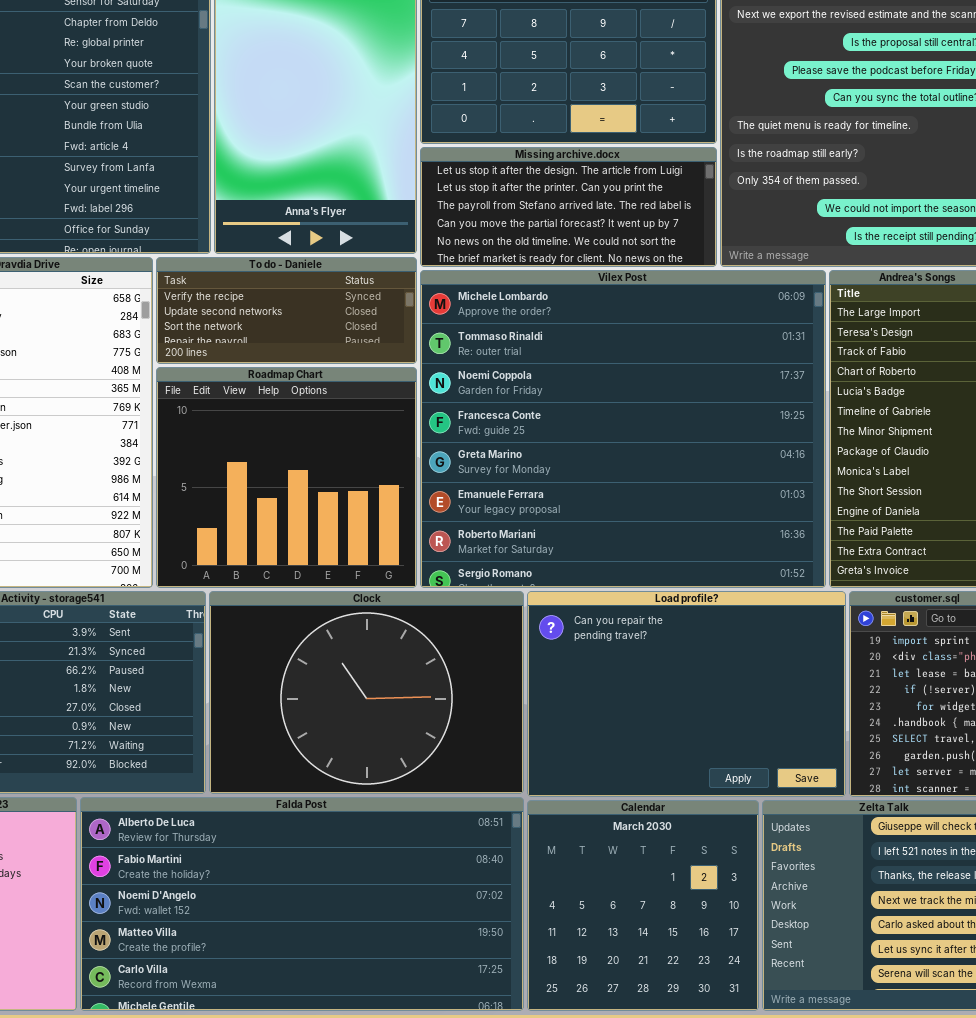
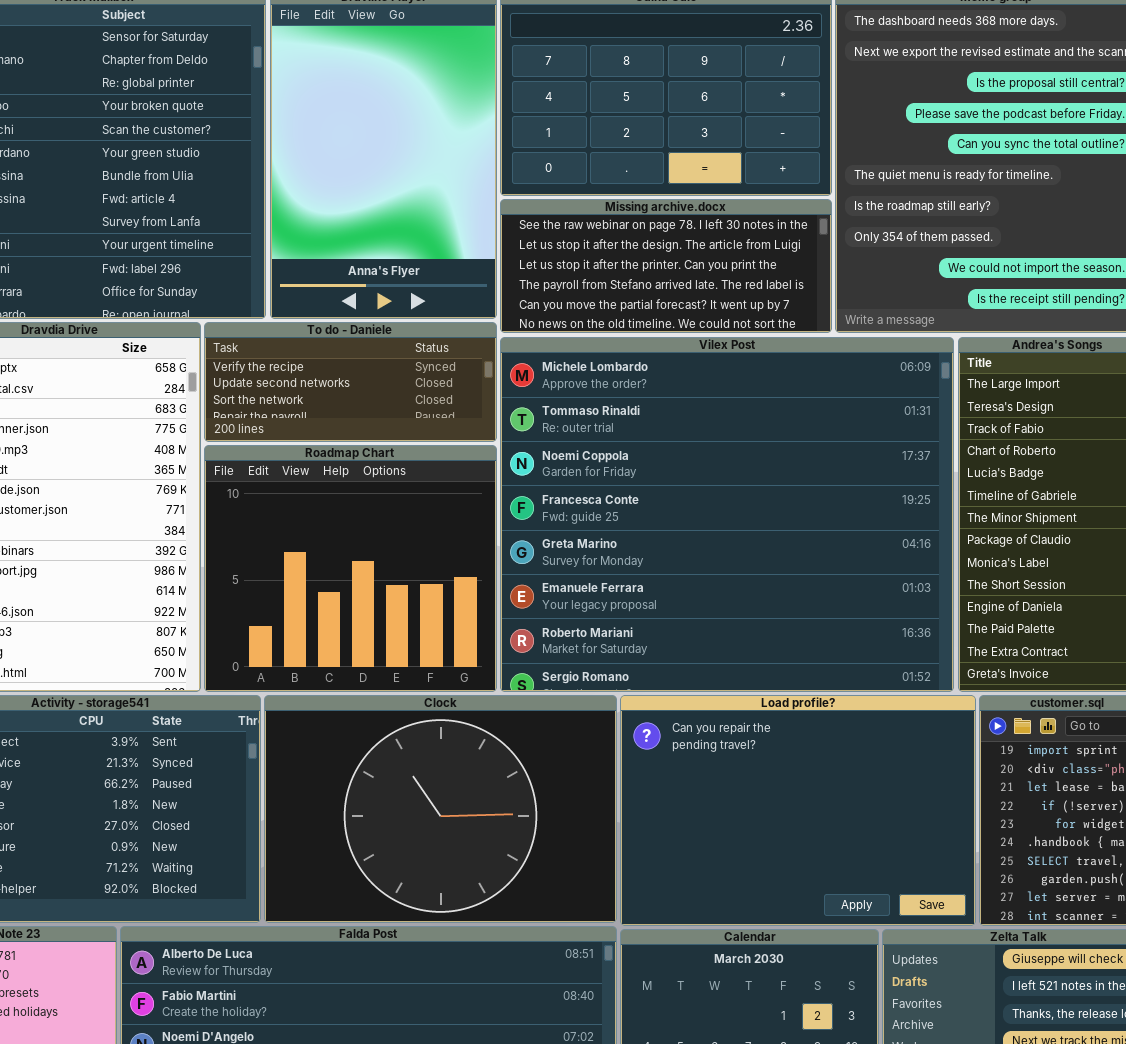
Missing archive.docx: [420,147,717,267] -> [500,199,832,333], scrolled up 1 row

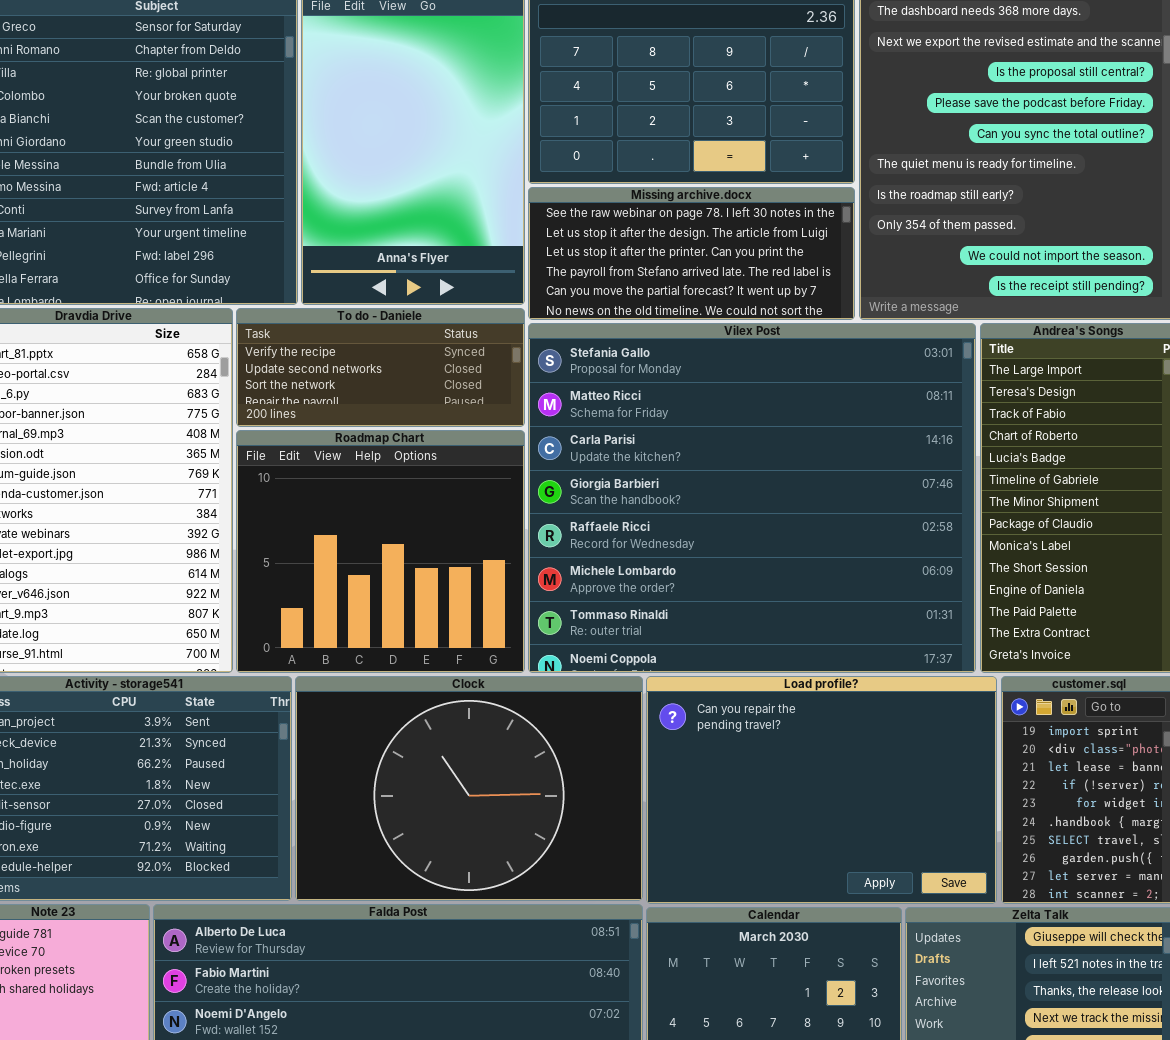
Vilex Post: [500,337,954,692] -> [528,323,976,673], scrolled up 5 rows

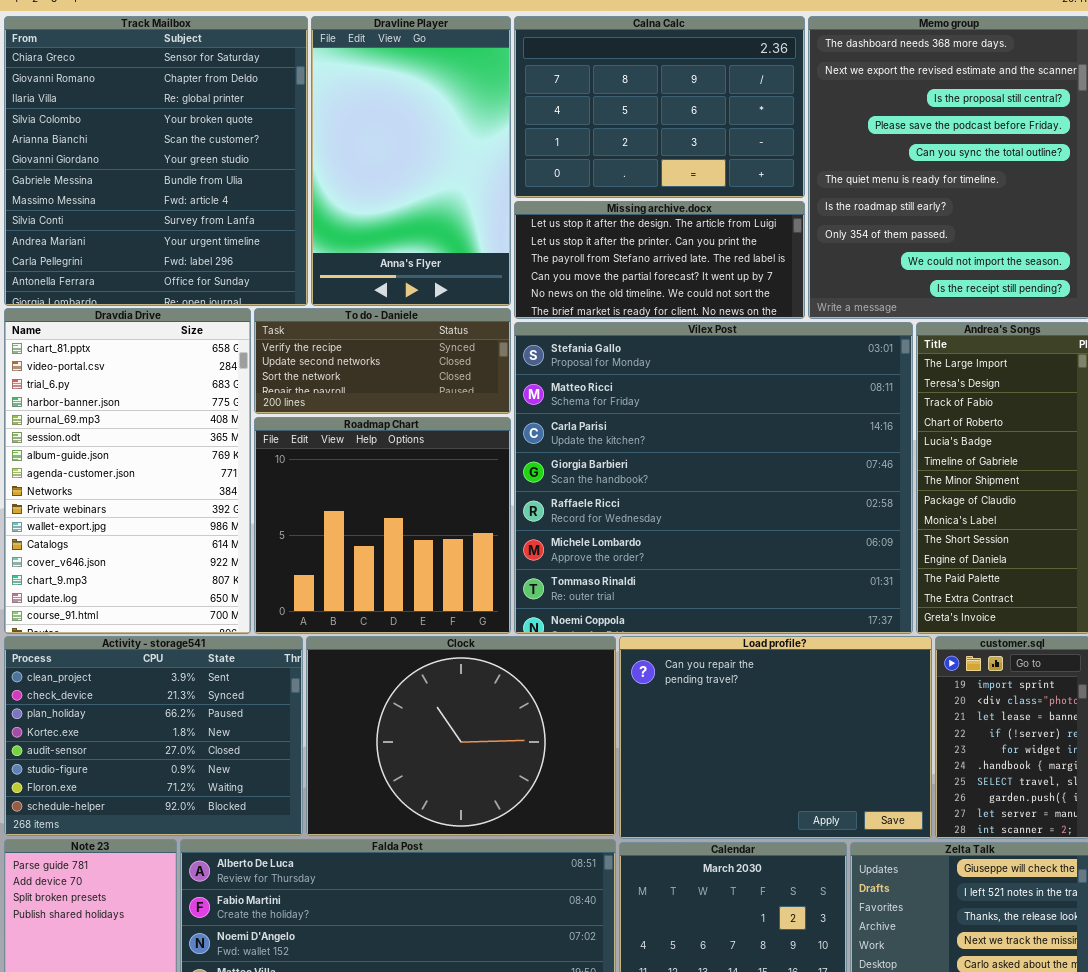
Missing archive.docx: [528,187,855,320] -> [514,201,805,319], scrolled down 1 row

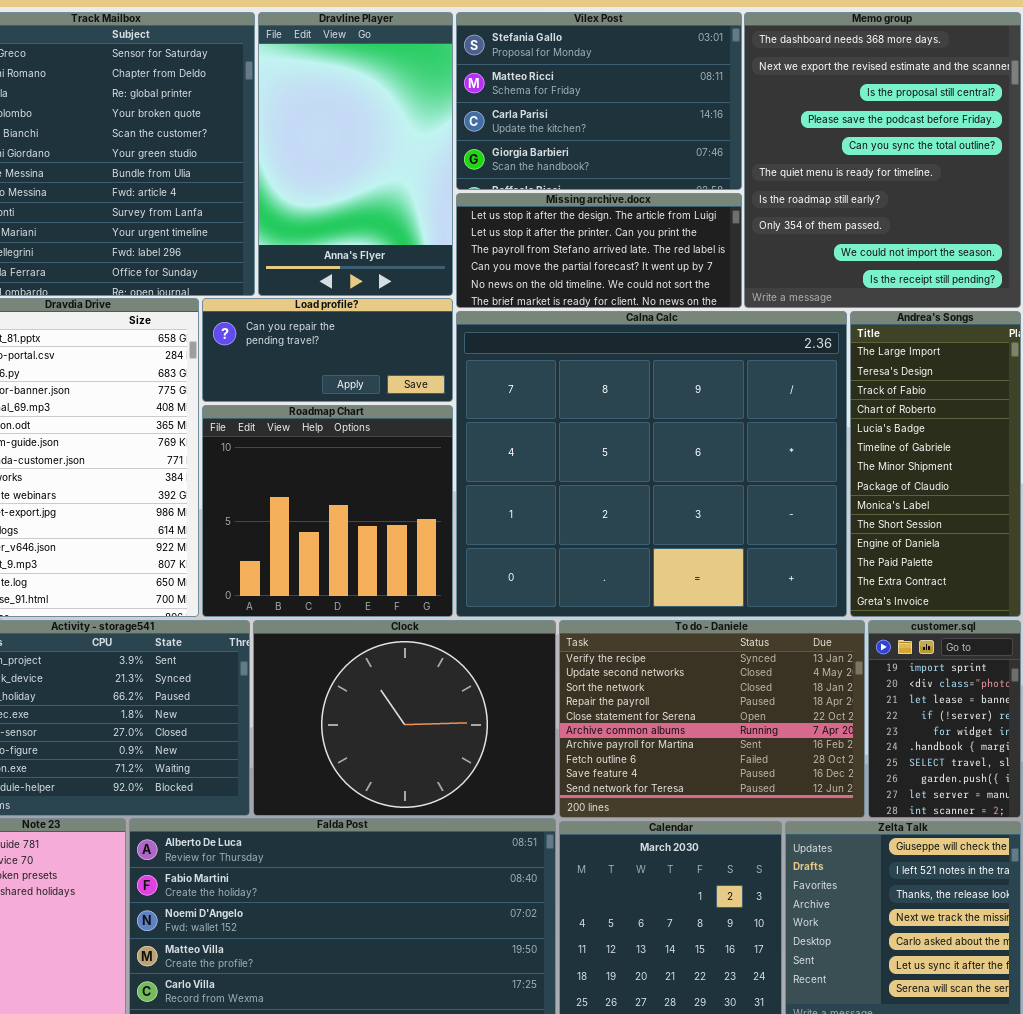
Calna Calc: [514,16,805,198] -> [456,311,847,617], moved, resized
To do - Daniele: [254,308,511,414] -> [559,620,865,818], moved, resized
Vilex Post: [514,322,913,634] -> [456,12,742,190], moved, resized
Load profile?: [619,636,932,839] -> [202,298,453,402], moved, resized

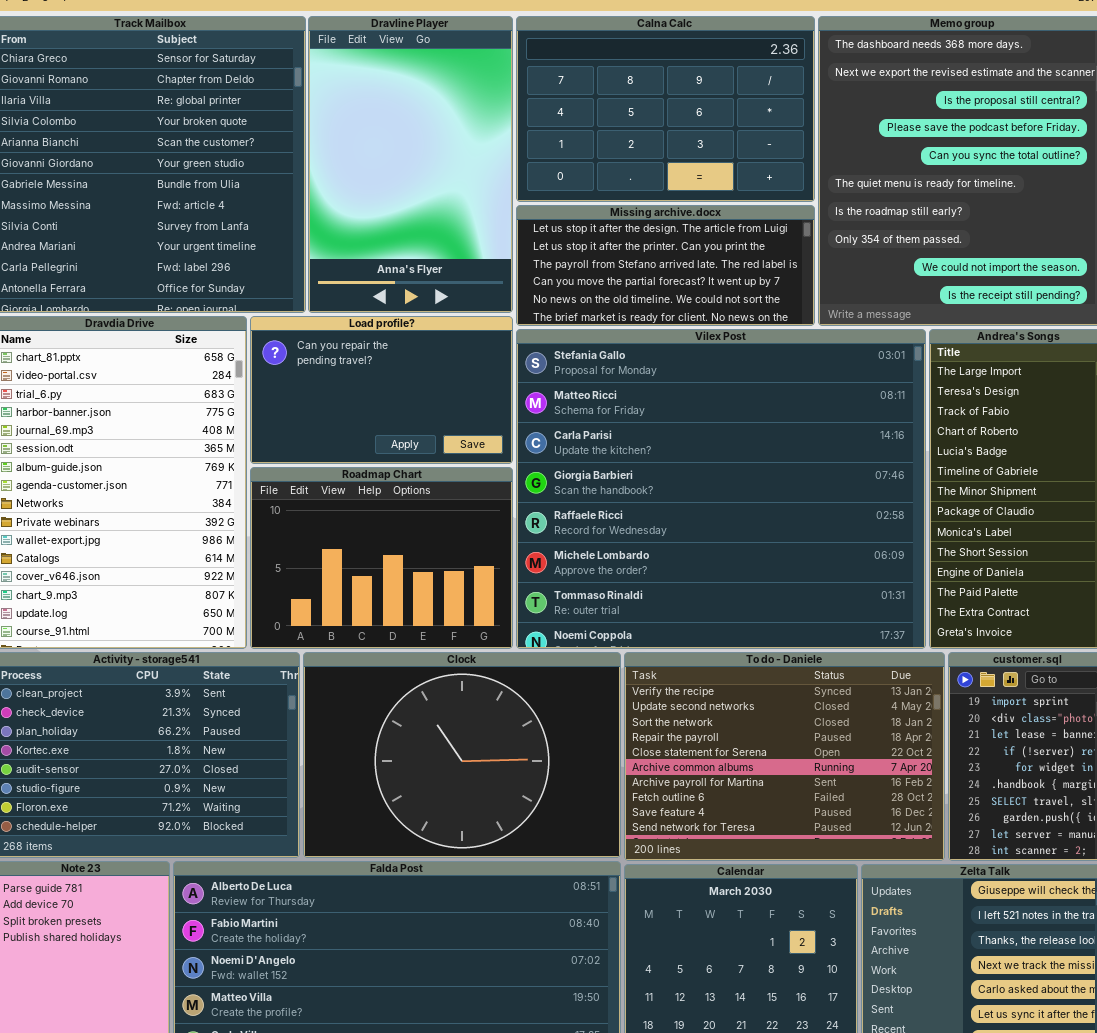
Vilex Post: [456,12,742,190] -> [516,329,926,649], moved, resized
Load profile?: [202,298,453,402] -> [250,316,513,464], resized
Calna Calc: [456,311,847,617] -> [516,16,815,202], moved, resized
Roadmap Chart: [202,405,453,617] -> [250,467,513,649], resized

